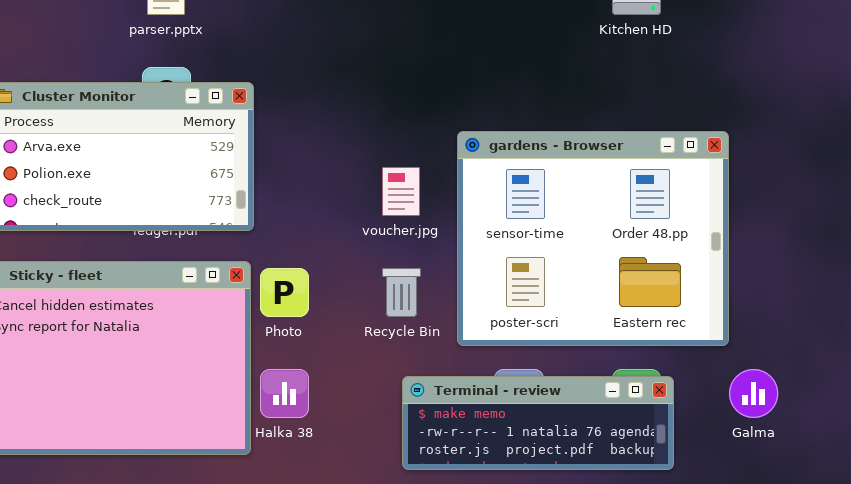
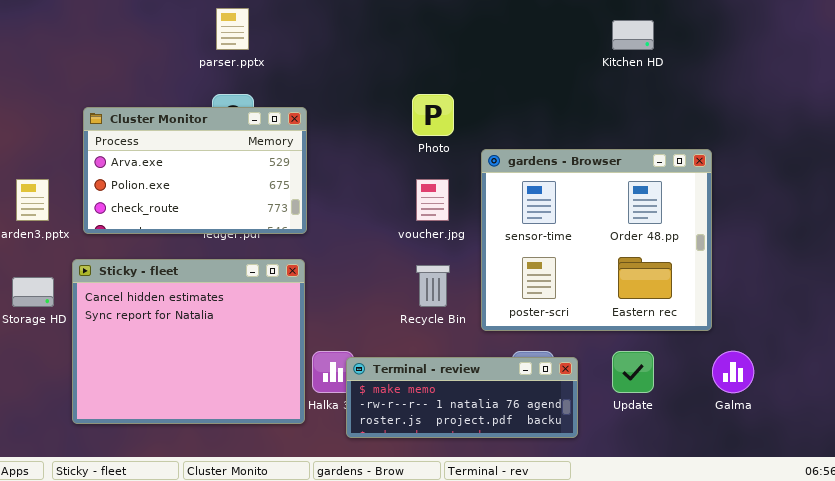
Photo: [260,268,309,317] -> [412,94,454,136], moved
Terminal - review: [402,376,674,470] -> [346,357,578,438], moved

